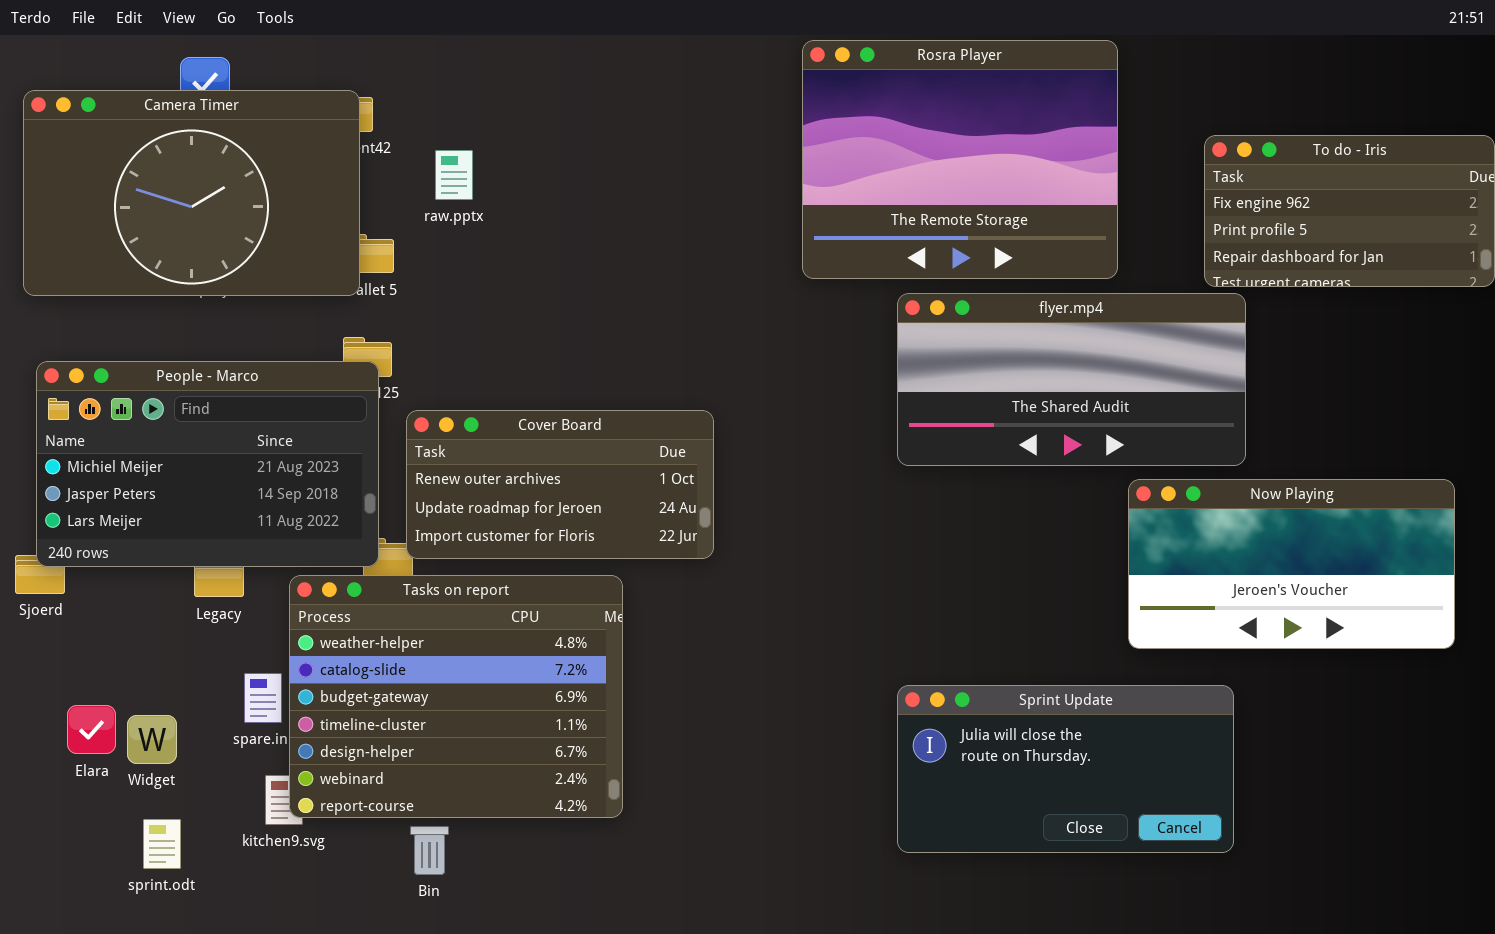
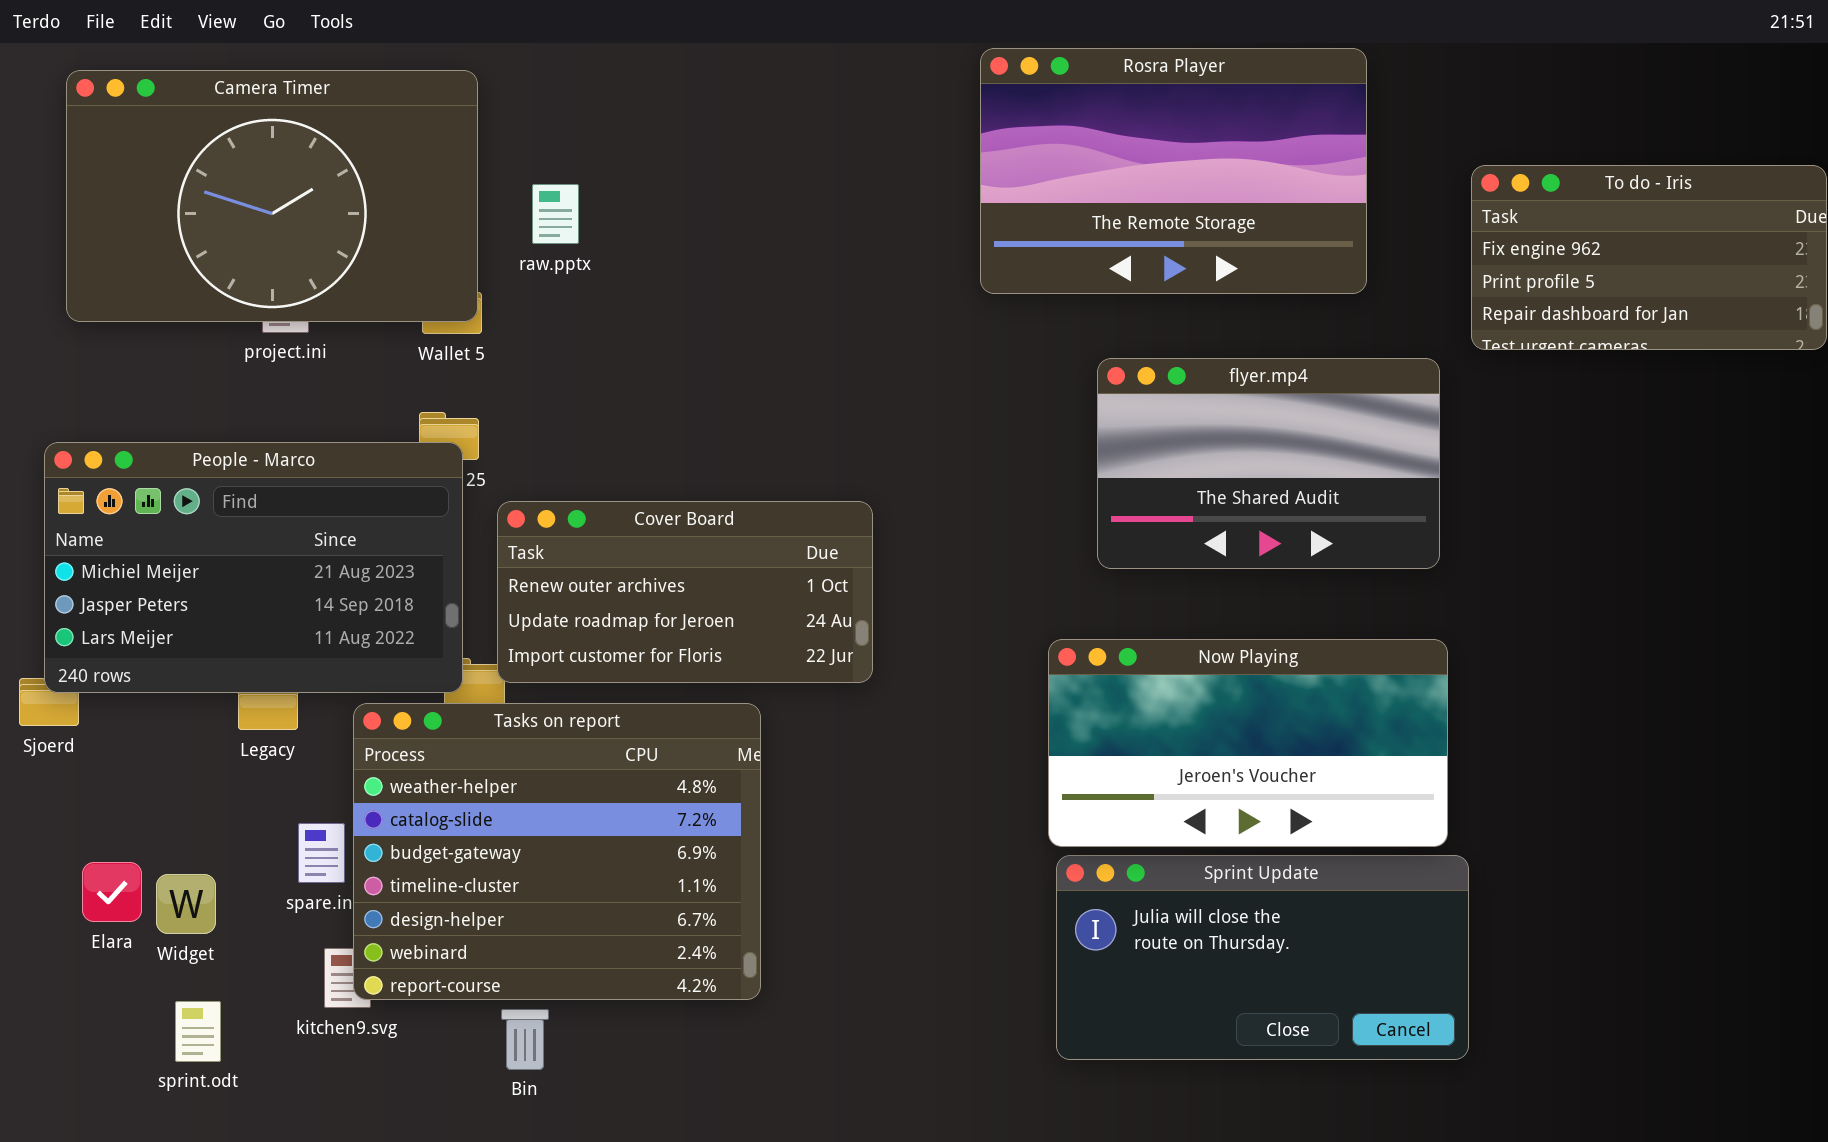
Rosra Player: [802,40,1118,279] -> [980,48,1367,294], resized
Camera Timer: [23,90,360,296] -> [66,70,478,322], moved
flyer.mp4: [897,293,1246,466] -> [1097,358,1440,569], resized
Now Playing: [1128,479,1455,649] -> [1048,639,1448,847], moved
Sprint Update: [897,685,1234,853] -> [1056,855,1469,1060], moved

